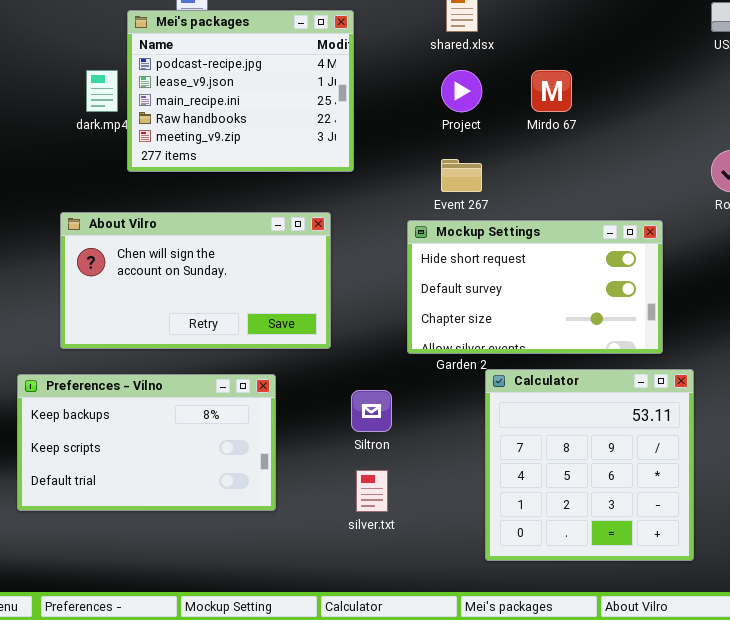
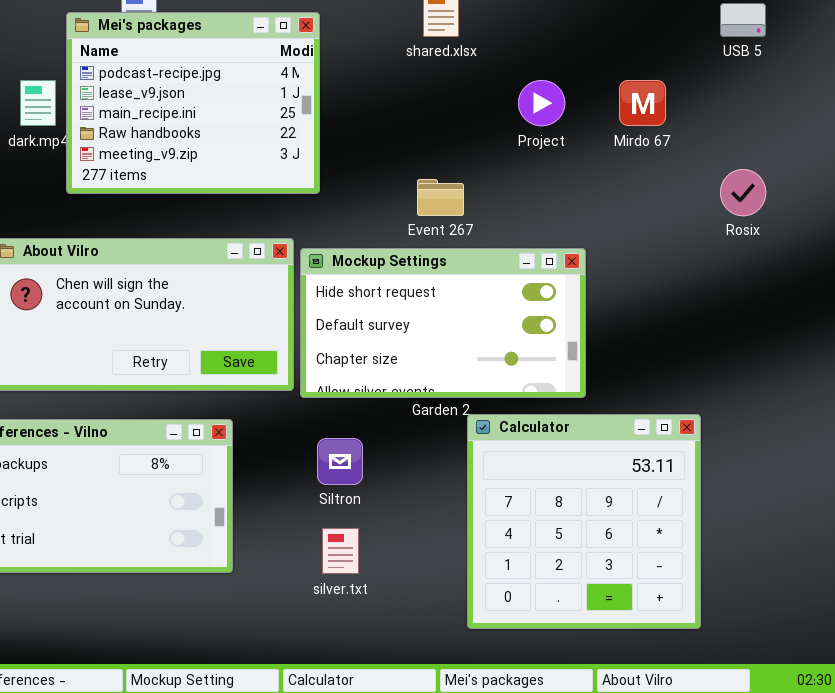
Project: [441,70,482,112] -> [518,80,565,126], moved
Mirdo 67: [531,70,572,112] -> [619,80,666,126], moved
Mockup Settings: [407,220,663,354] -> [300,248,586,398], moved

